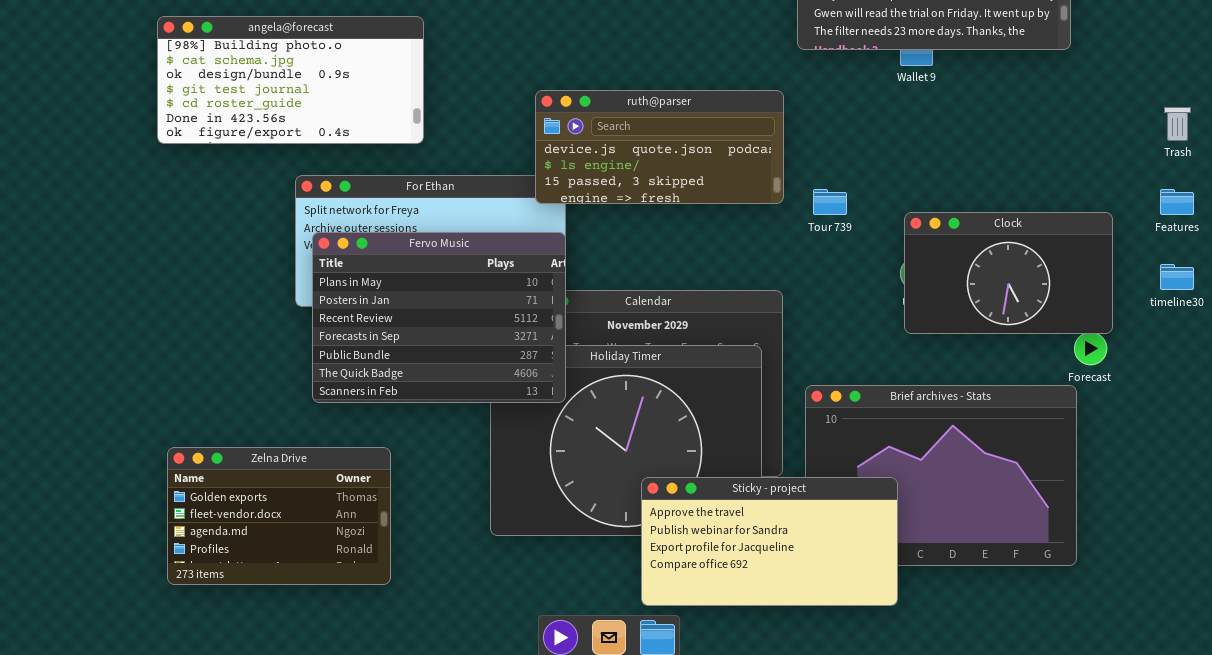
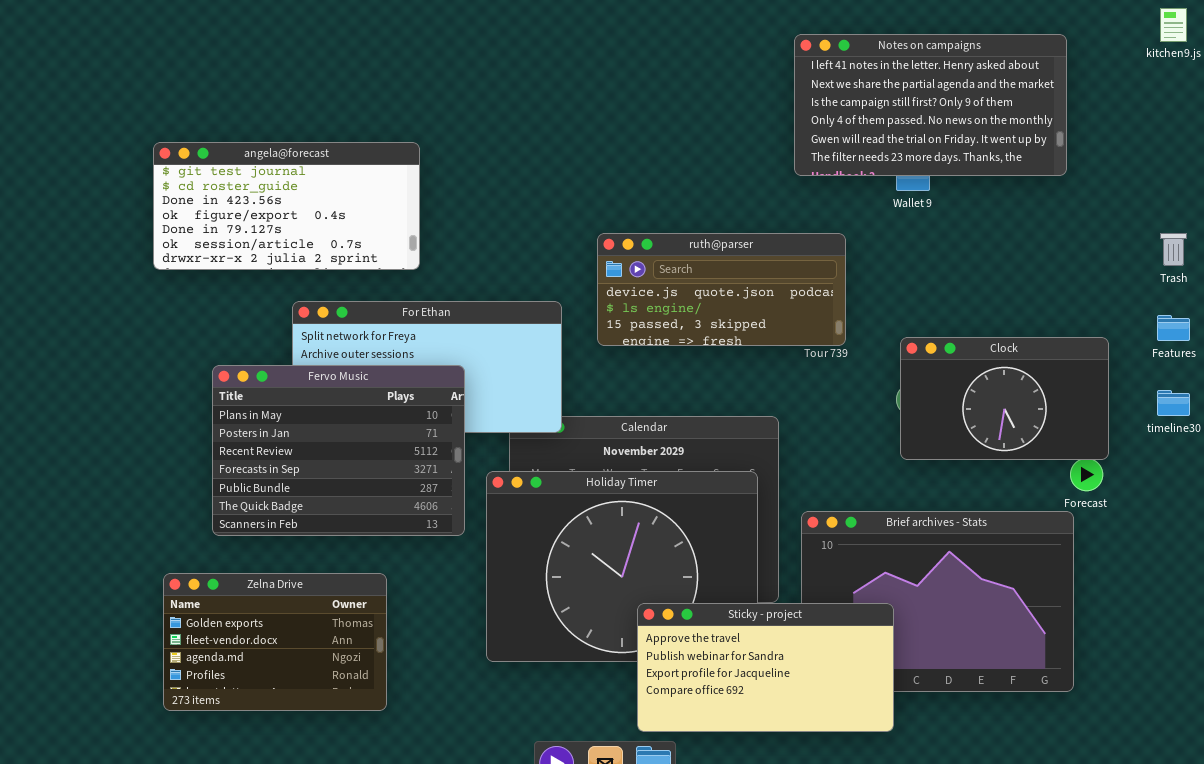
angela@forecast: [157,16,424,144] -> [153,142,420,270], scrolled down 3 rows
ruth@parser: [535,90,784,204] -> [597,233,846,346], moved
Fervo Music: [312,232,566,403] -> [212,365,465,536], moved

